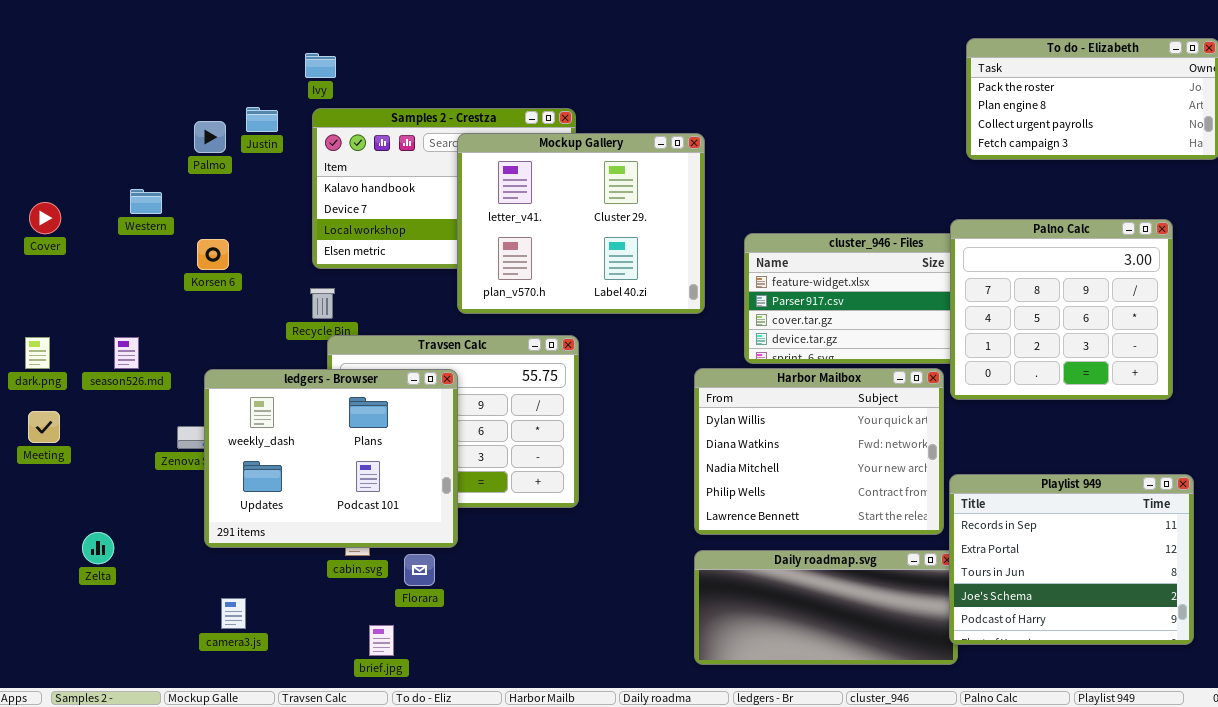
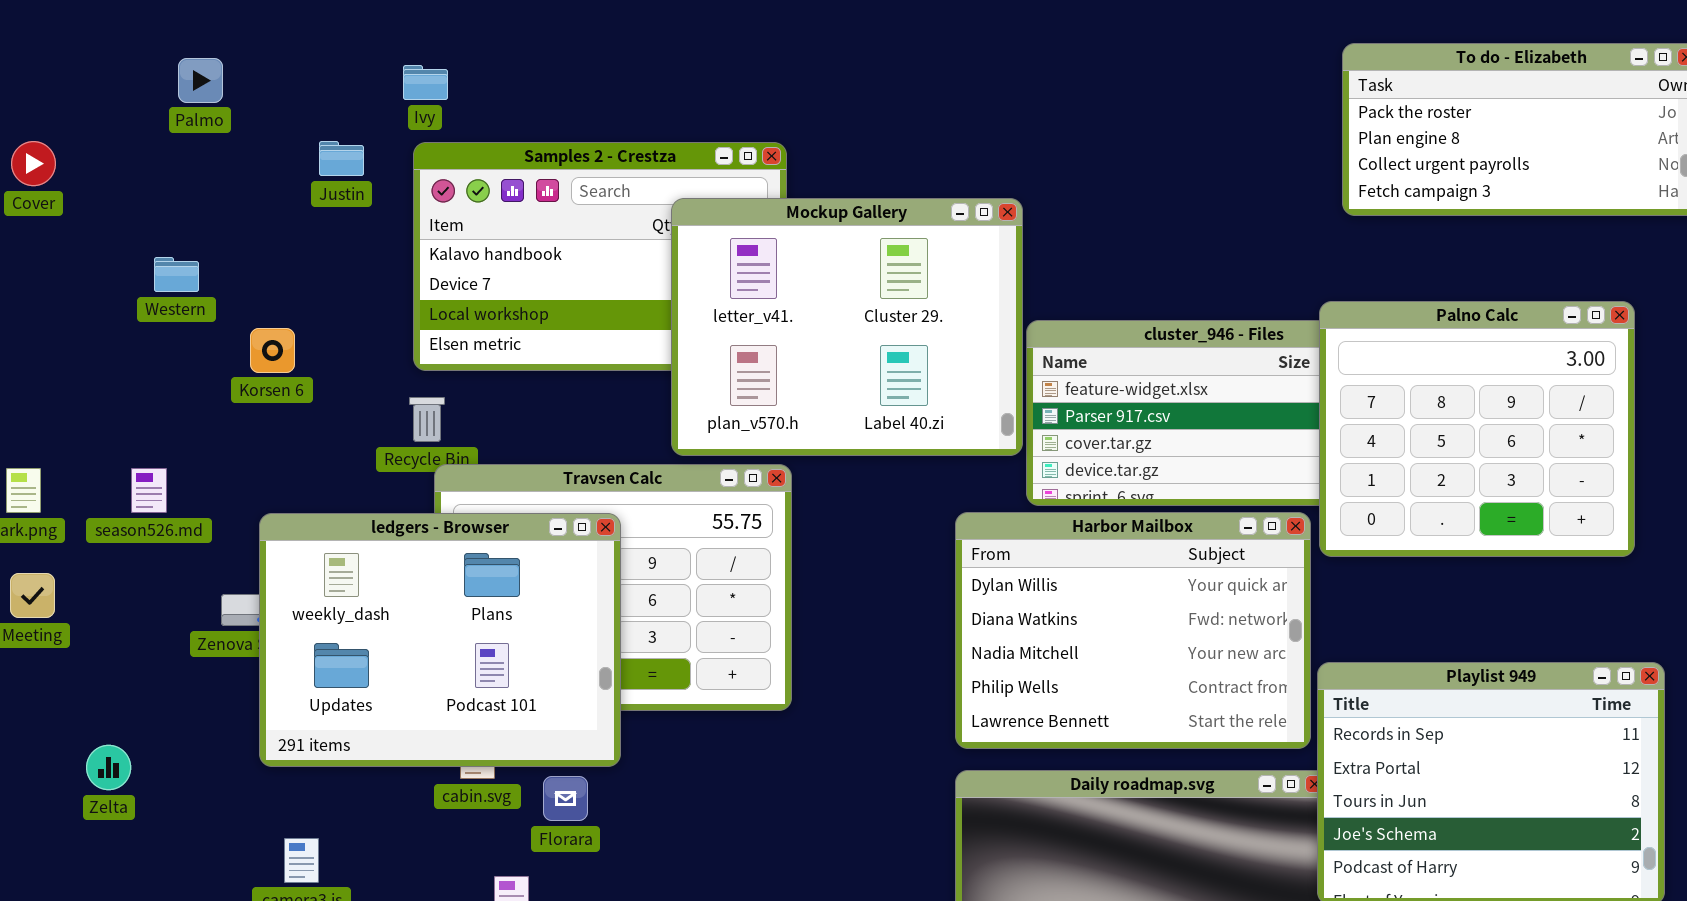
Palmo: [194,121,226,153] -> [178,58,223,103], moved
Mockup Gallery: [457,133,705,314] -> [671,198,1023,456], moved
Cover: [29,202,61,234] -> [11,141,56,186], moved

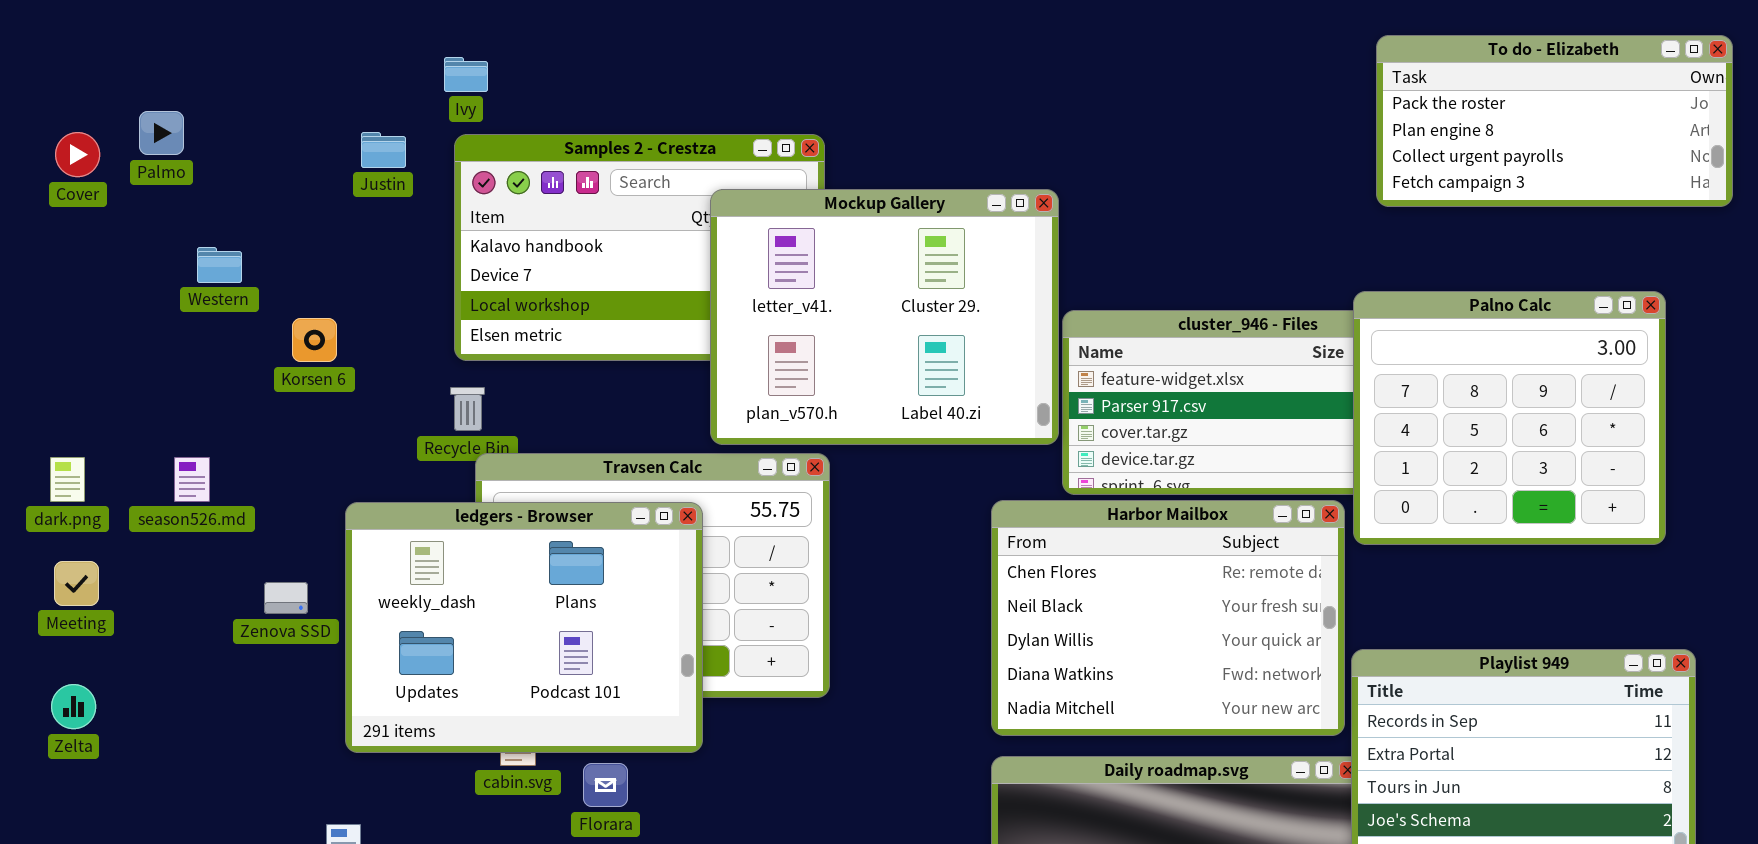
Palmo: [178,58,223,103] -> [139,111,184,155], moved
Harbor Mailbox: [955,512,1311,749] -> [991,500,1345,736], scrolled up 2 rows
ledgers - Browser: [259,513,621,767] -> [345,502,703,753], moved
Zelta: [86,745,131,790] -> [51,684,96,729], moved

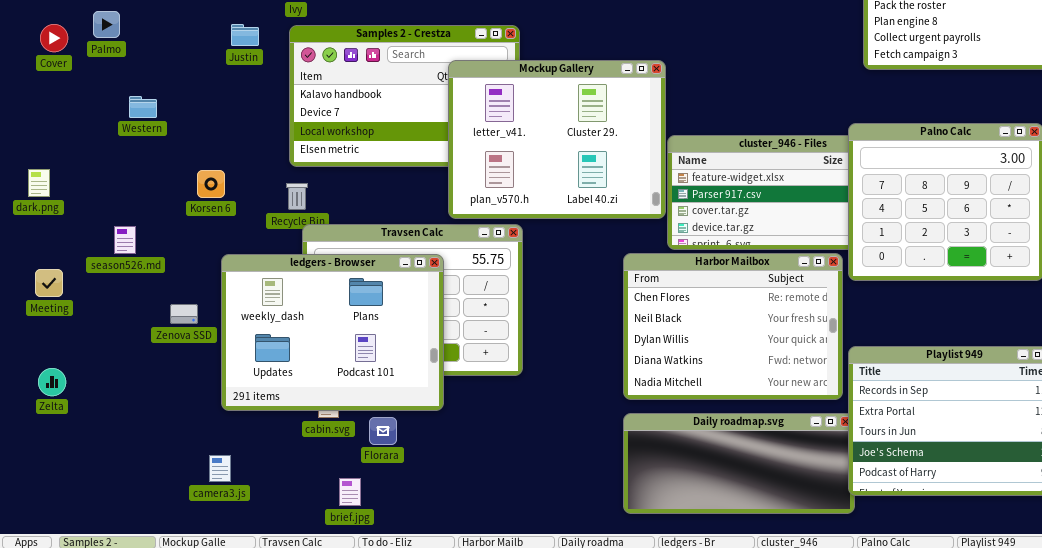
Korsen 6: [292,318,337,362] -> [197,170,225,198], moved
dark.png: [50,457,85,502] -> [28,169,50,197], moved
Meeting: [54,561,99,606] -> [35,269,63,297], moved

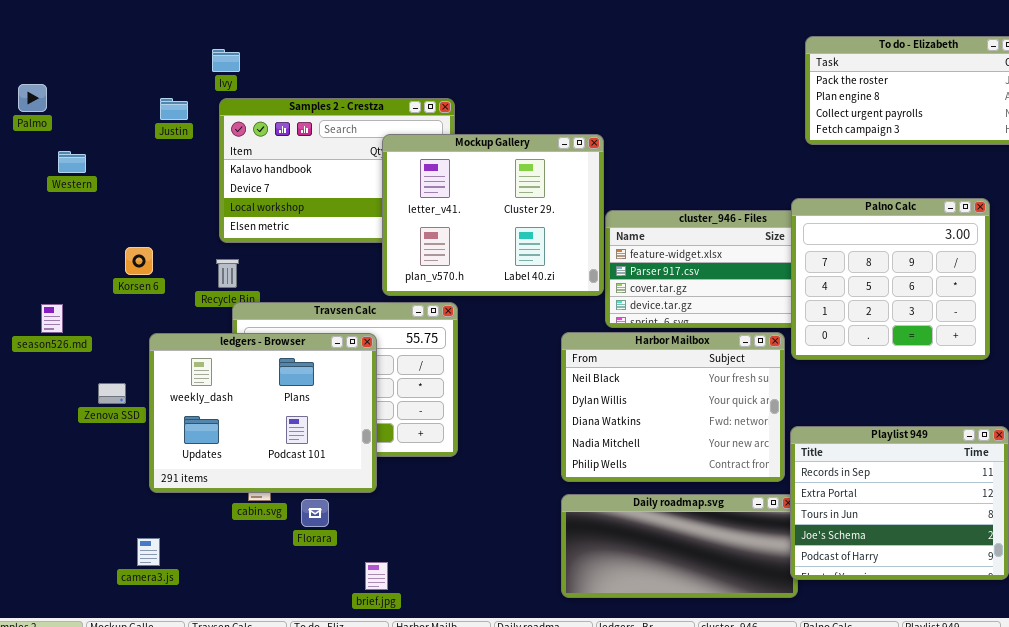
Western: [129,96,157,118] -> [58,151,86,173], moved
Harbor Mailbox: [623,253,843,400] -> [561,332,785,482], scrolled down 1 row
brief.jpg: [339,478,361,506] -> [365,562,388,590], moved

